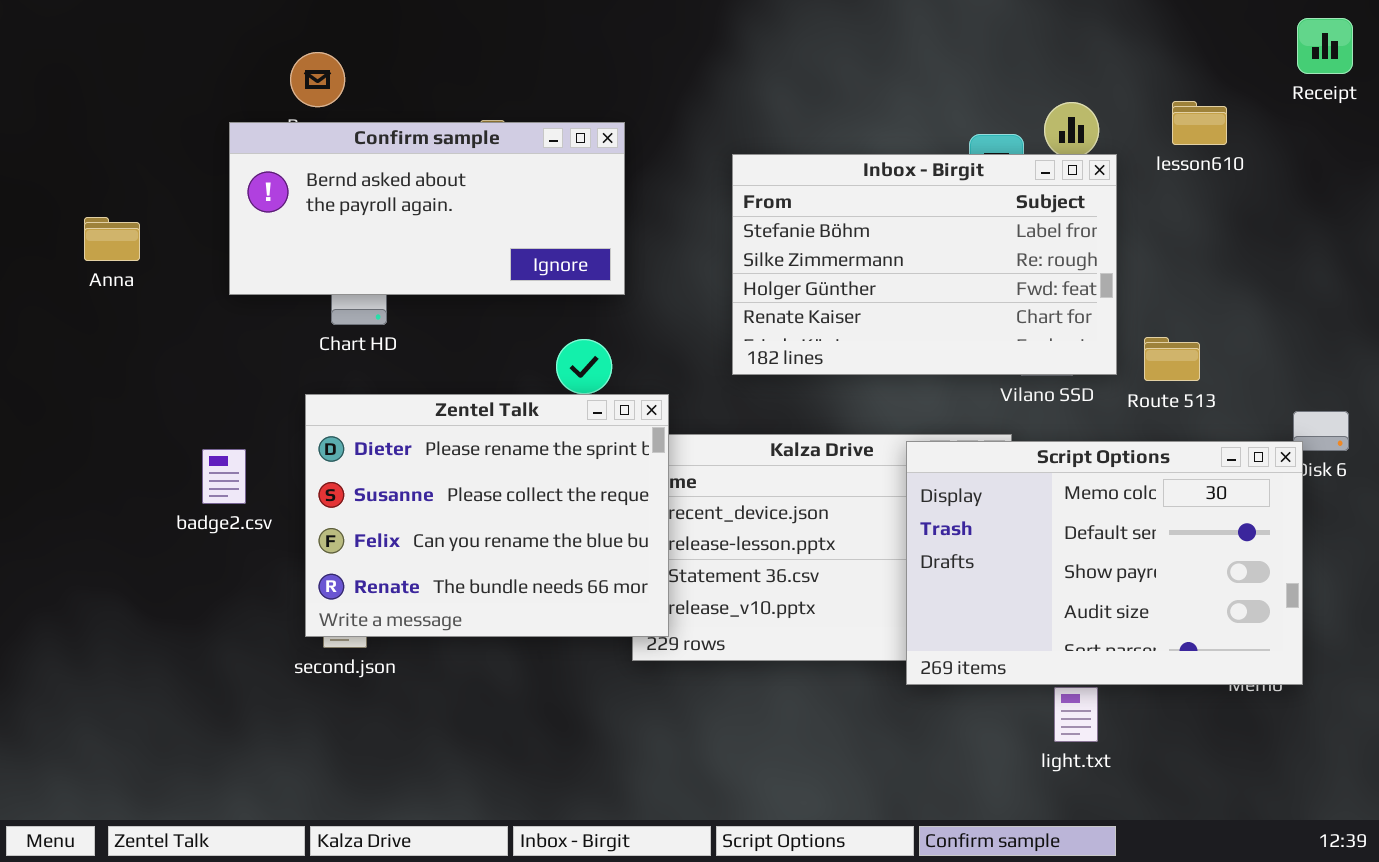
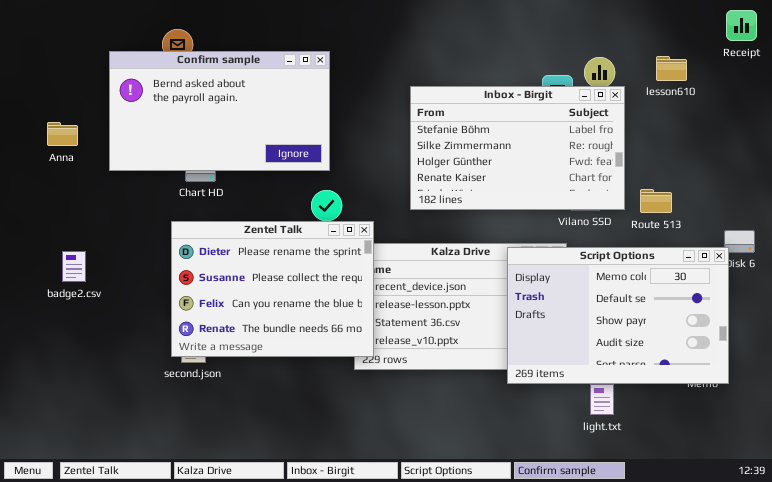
Confirm sample: [229,122,625,295] -> [109,51,330,171], moved, resized
badge2.csv: [202,449,246,504] -> [62,251,86,282], moved

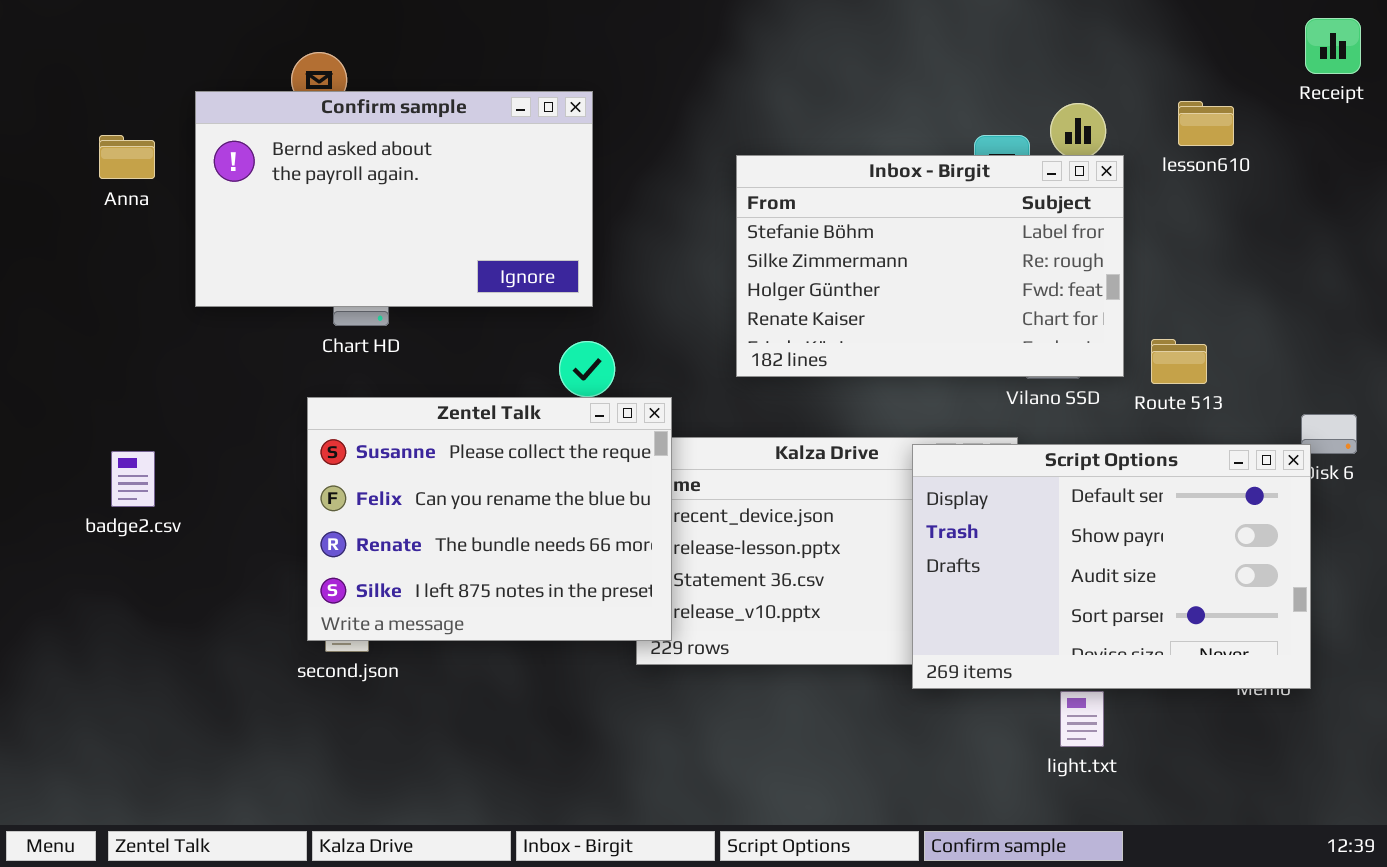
Anna: [47,122,78,146] -> [99,135,155,179], moved
Zentel Talk: [171,221,374,357] -> [307,397,672,641], scrolled down 1 row
Script Options: [507,247,729,384] -> [912,444,1311,689], scrolled down 1 row

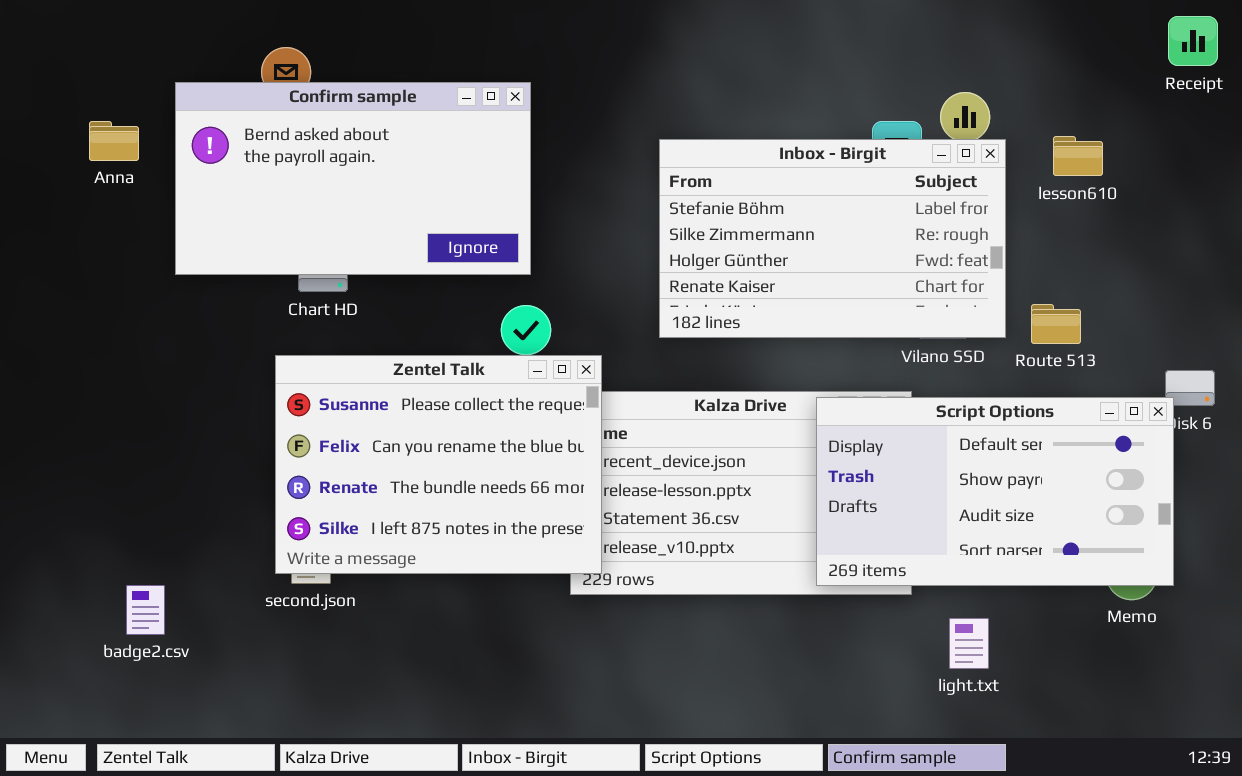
lesson610: [1178,101,1234,146] -> [1053,136,1103,176], moved
Script Options: [912,444,1311,689] -> [816,397,1174,586], resized
badge2.csv: [111,451,155,507] -> [126,585,165,635], moved

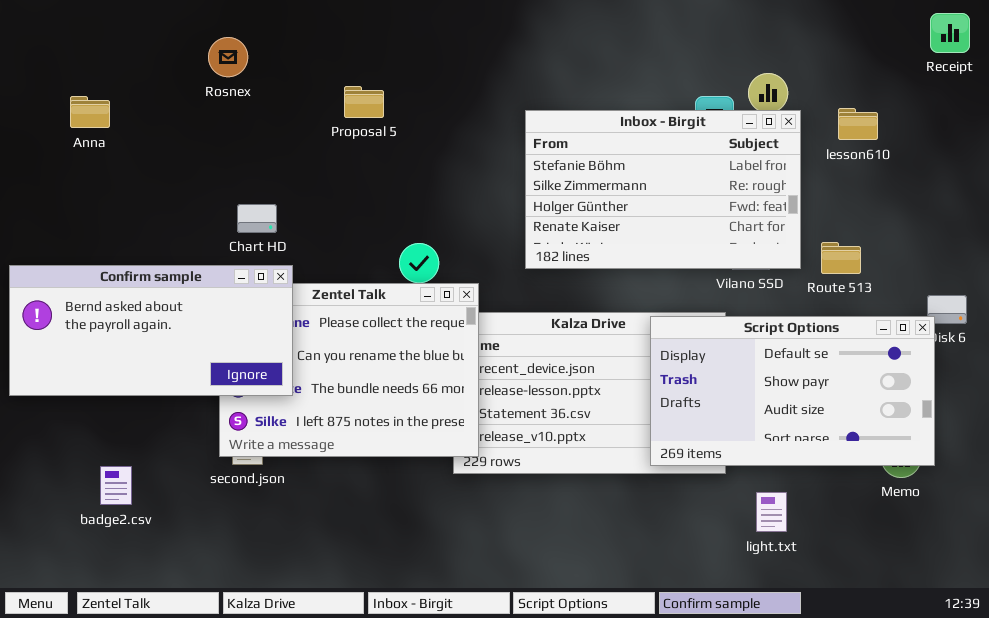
Confirm sample: [175,82,531,275] -> [9,265,293,396], moved, resized

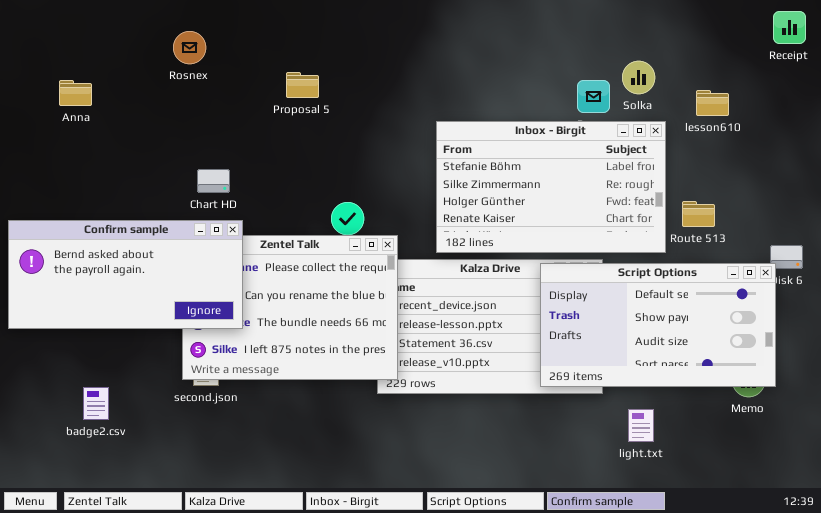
Inbox - Birgit: [525,110,801,269] -> [436,121,666,253], moved

